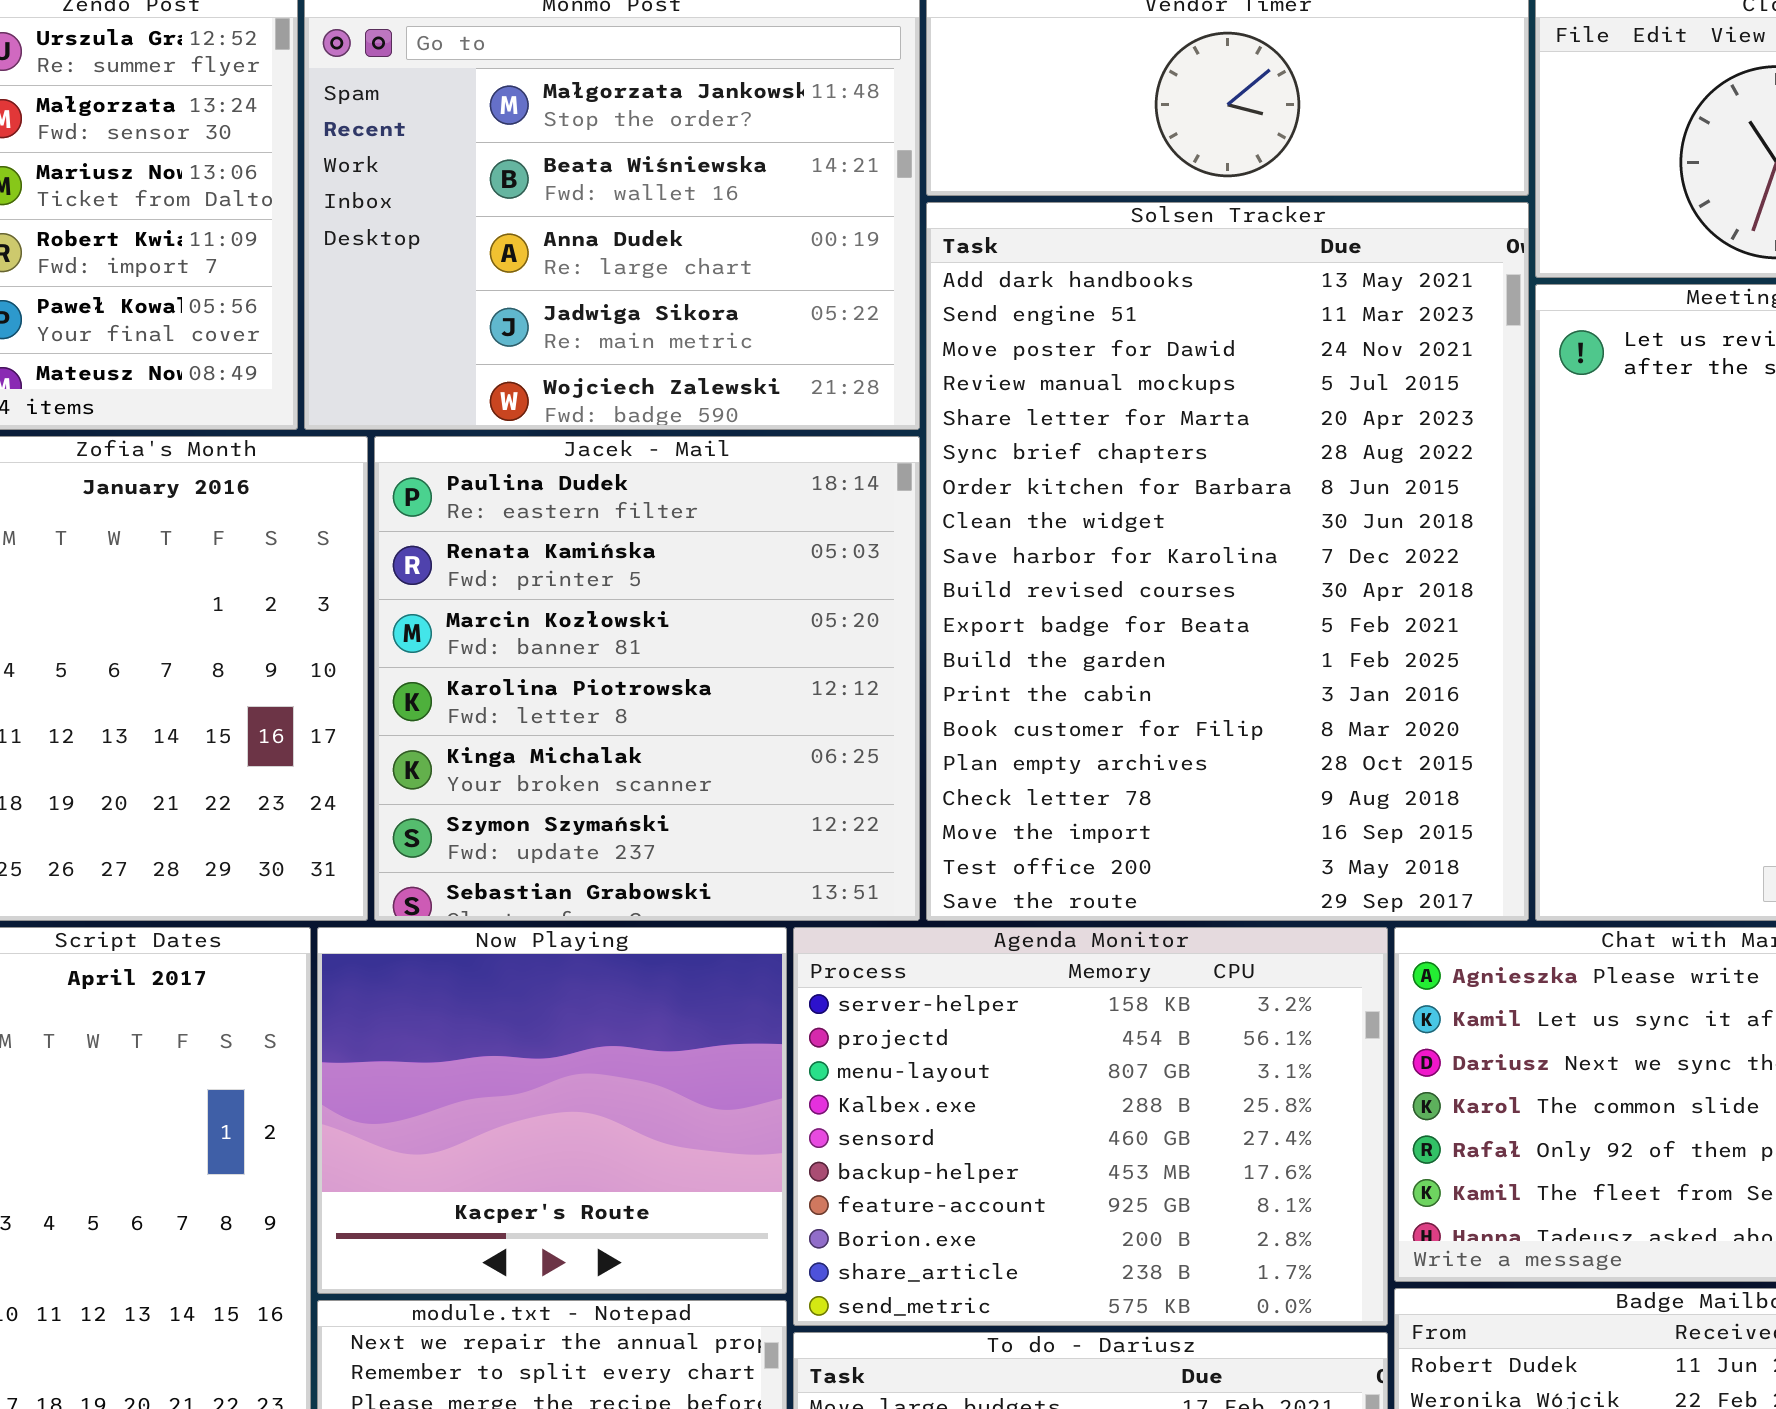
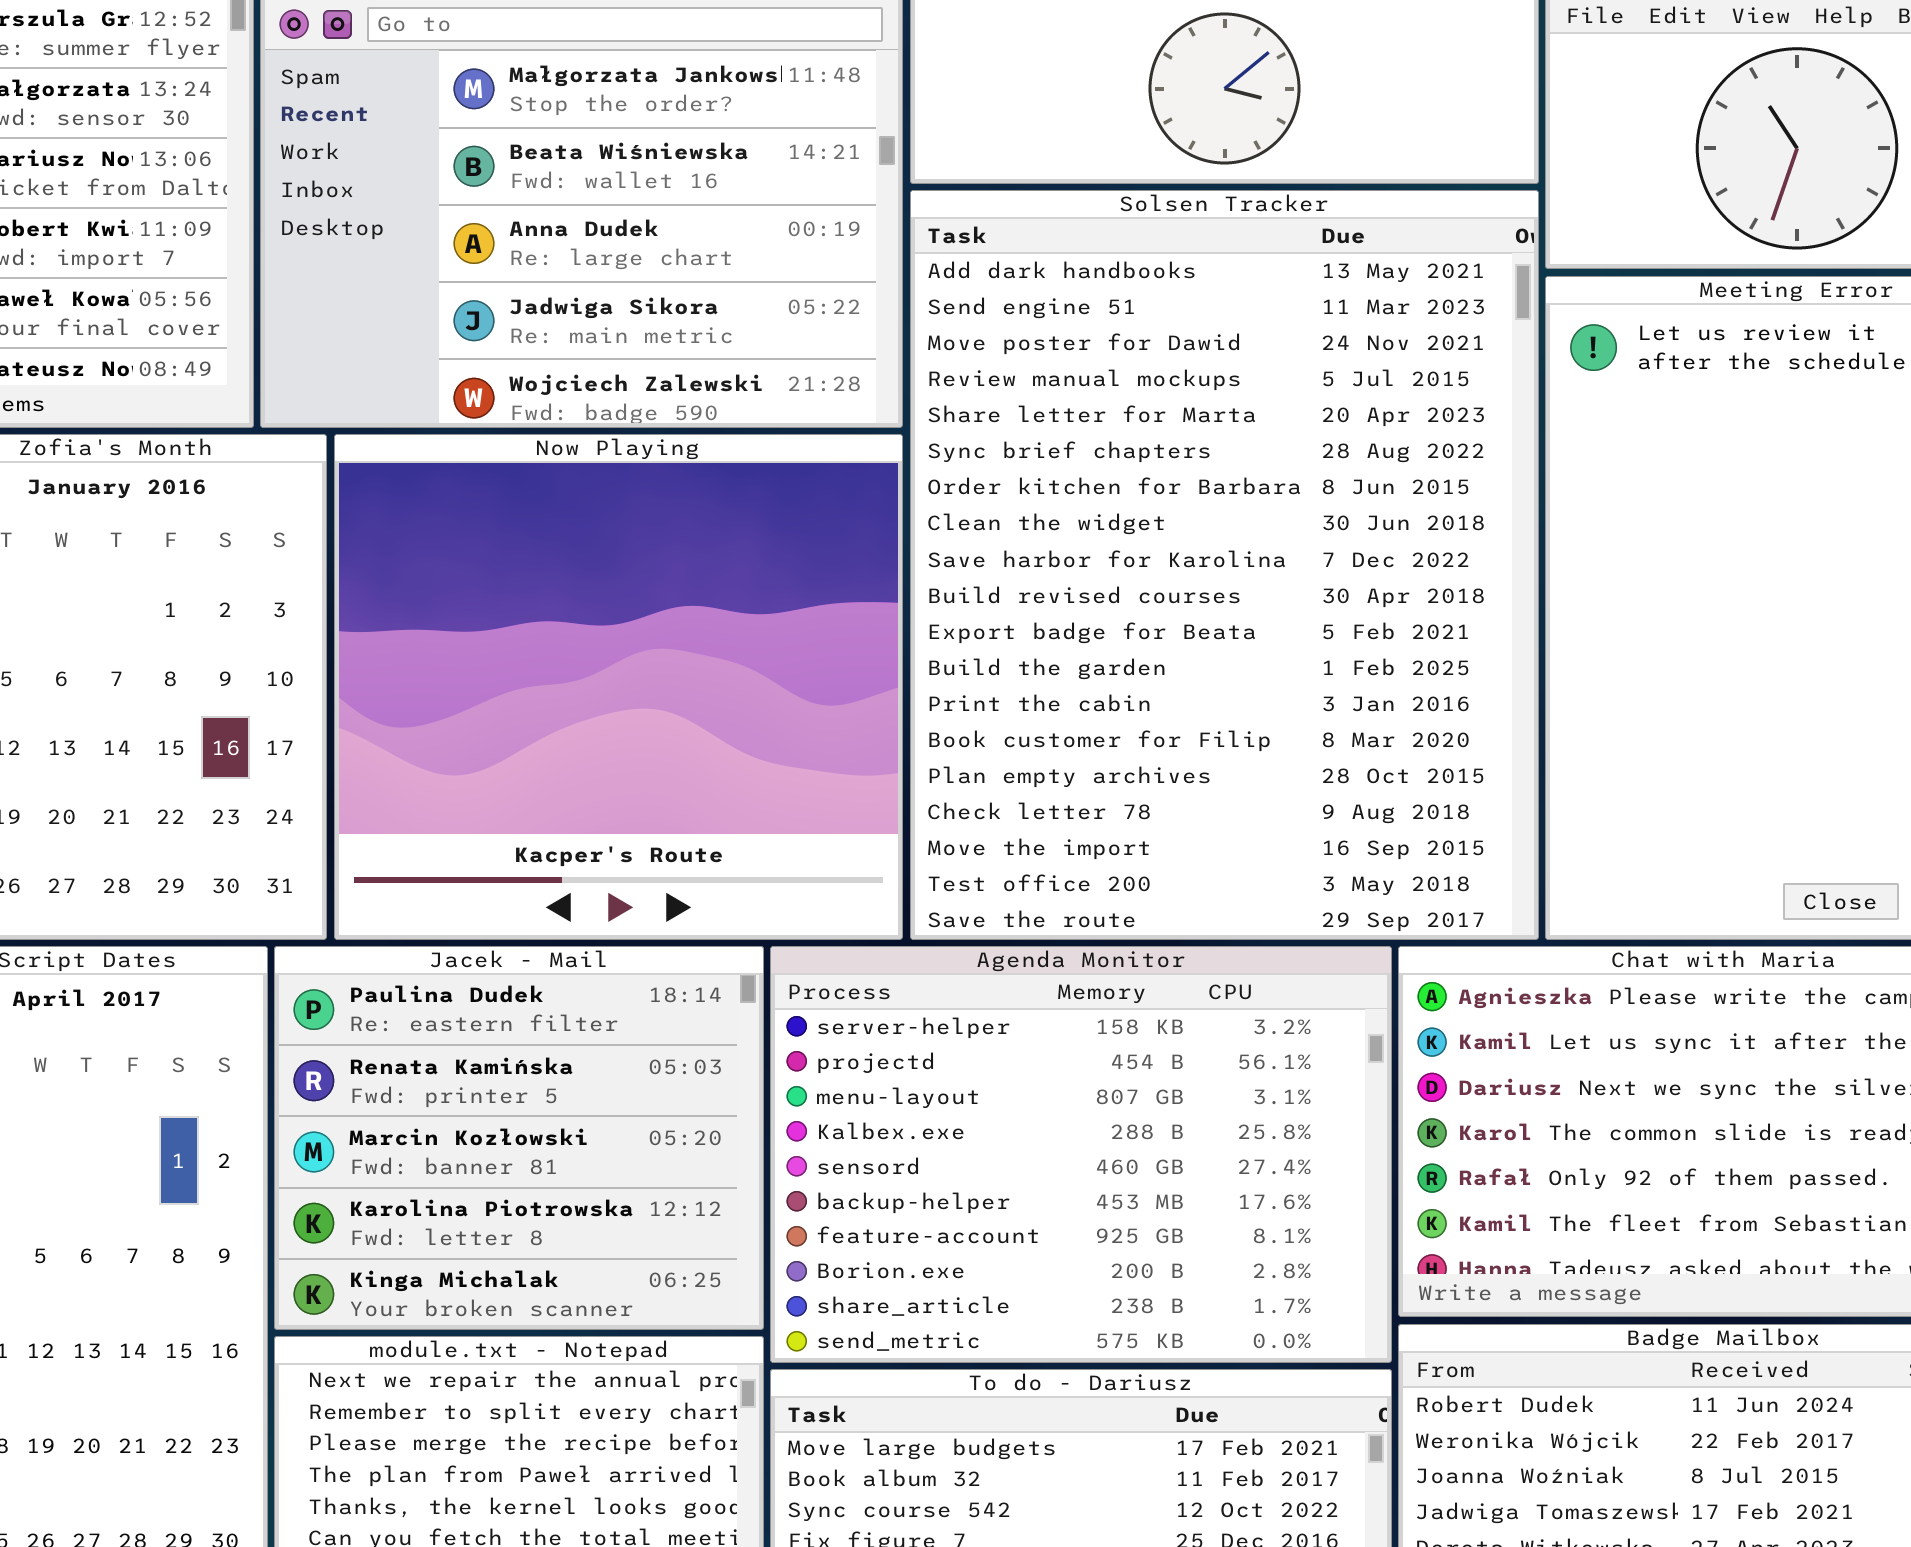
Jacek - Mail: [374,436,920,921] -> [274,946,764,1330], moved, resized
Now Playing: [317,927,787,1294] -> [334,434,903,940], moved, resized

